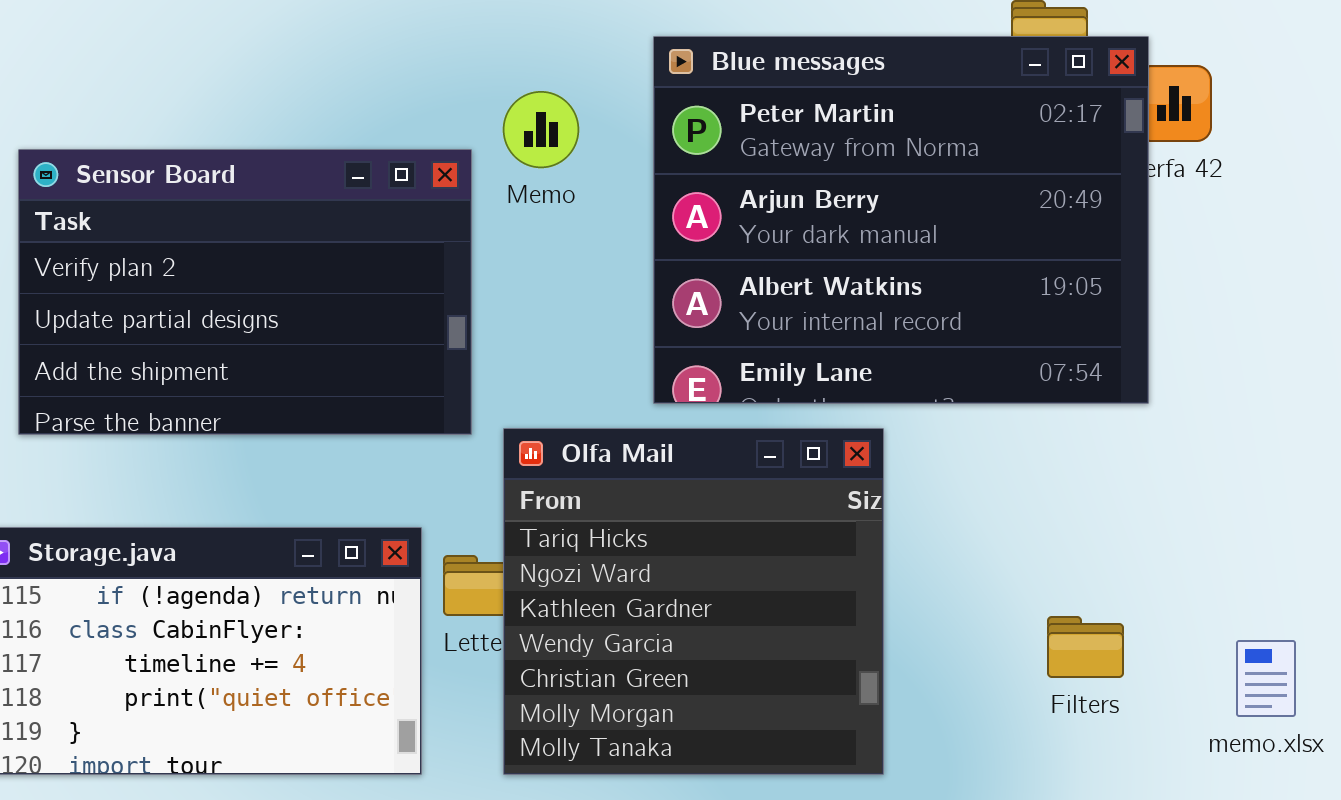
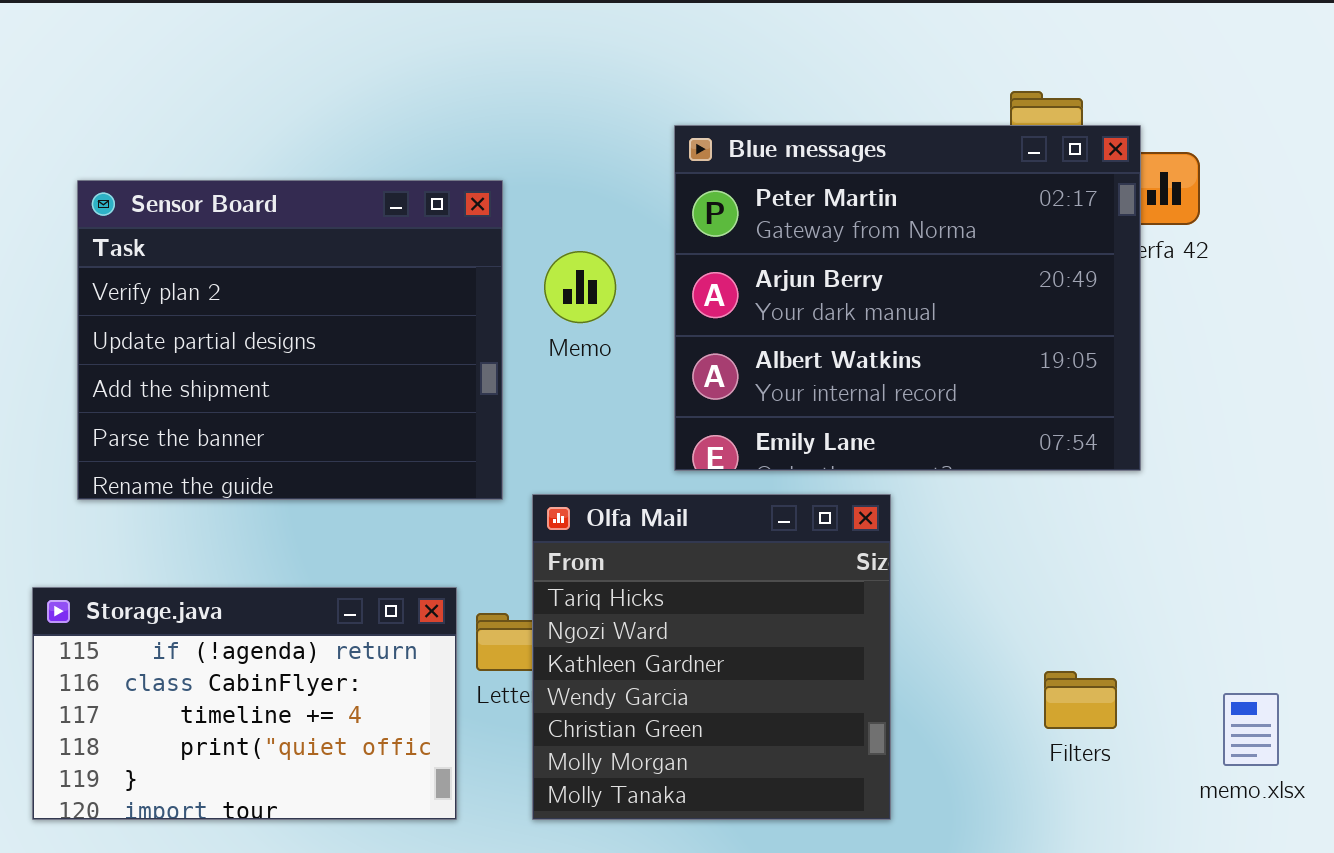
Memo: [503,91,579,168] -> [544,251,616,323], moved
Sensor Board: [18,149,472,435] -> [77,180,503,500], resized

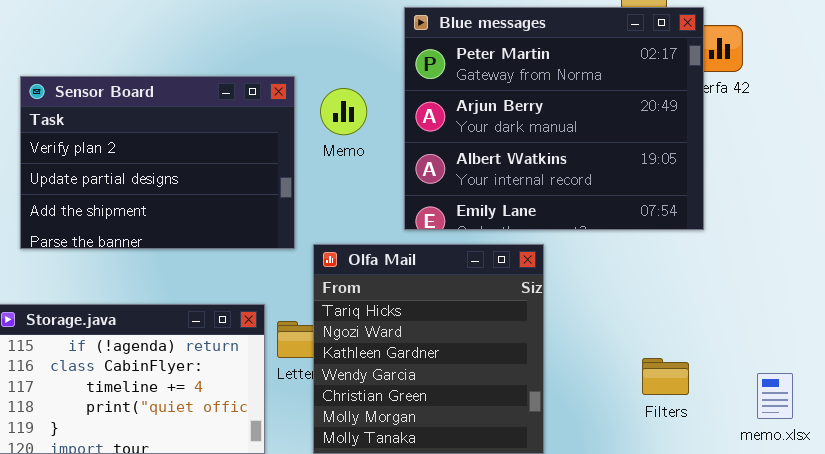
Sensor Board: [77,180,503,500] -> [20,76,295,249], resized

